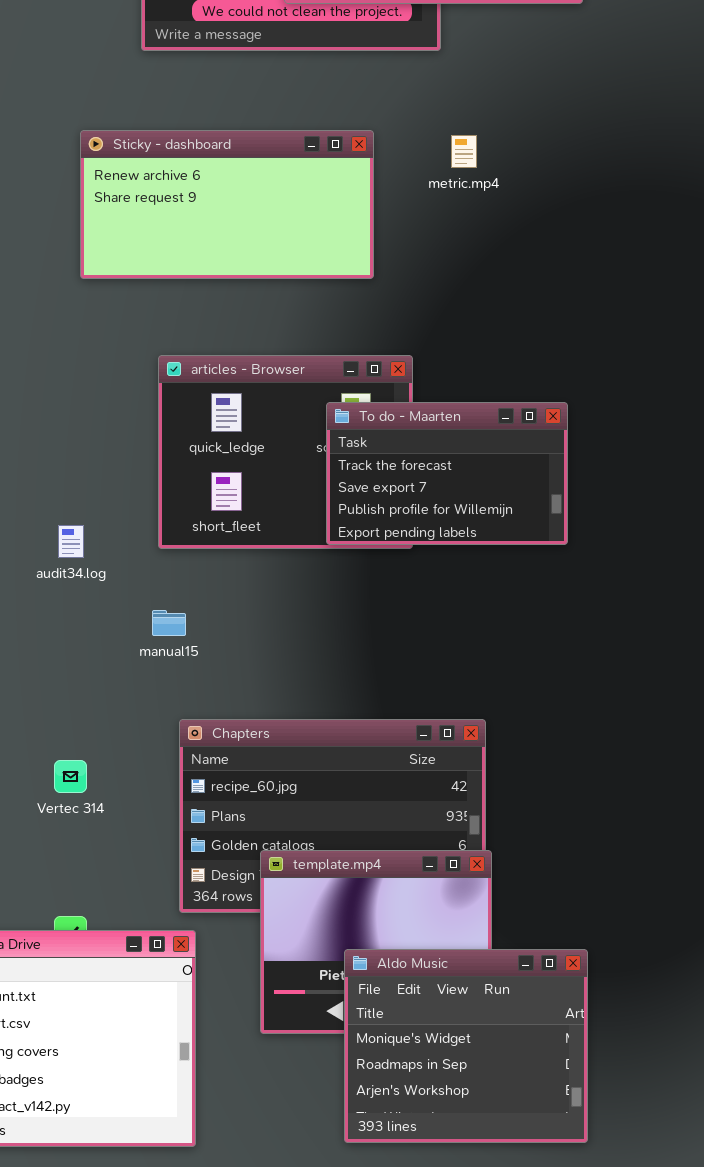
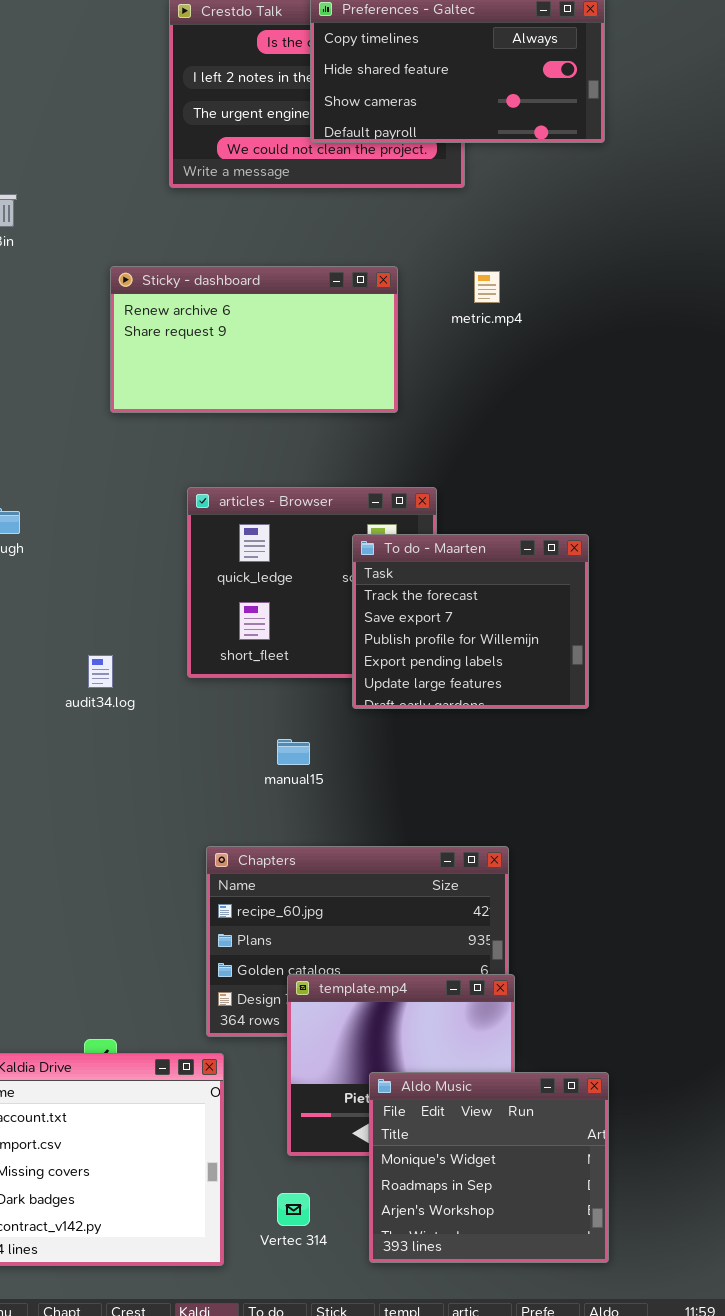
To do - Maarten: [326,402,568,545] -> [352,534,589,709], resized
manual15: [152,610,186,636] -> [277,739,310,765], moved
Vertec 314: [54,760,87,793] -> [277,1193,310,1226], moved

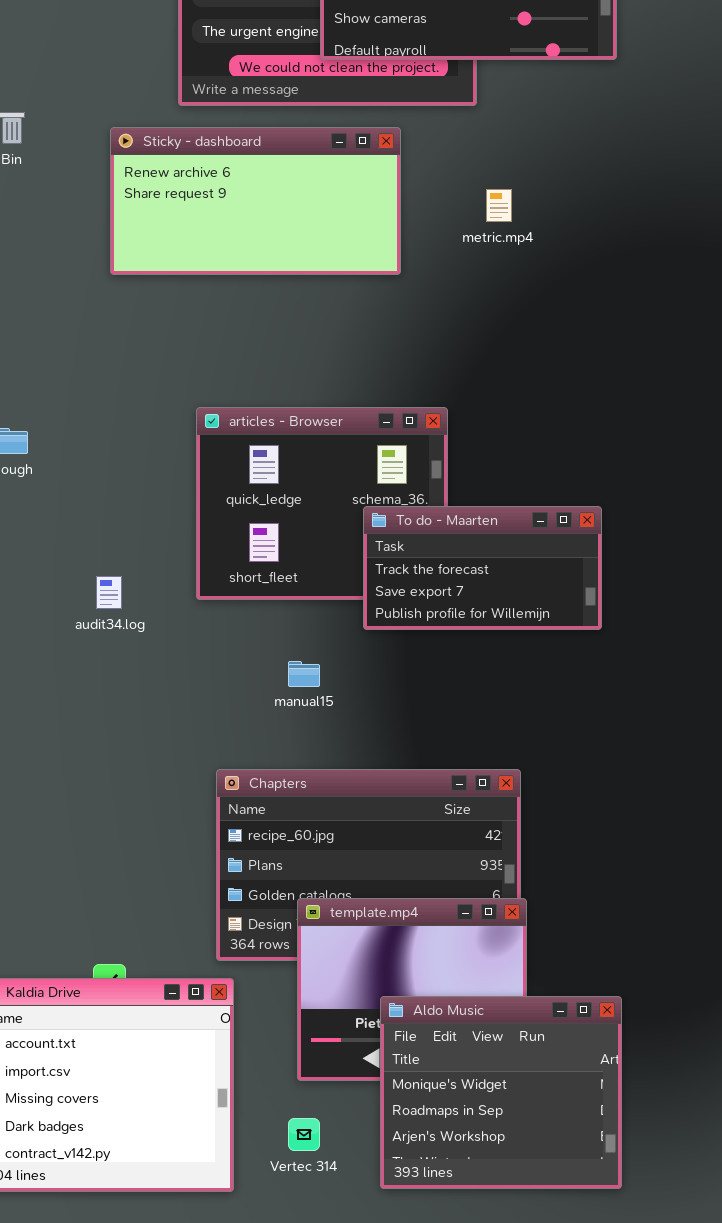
Sticky - dashboard: [110,266,398,413] -> [110,127,401,275], moved
To do - Maarten: [352,534,589,709] -> [363,506,602,630], resized

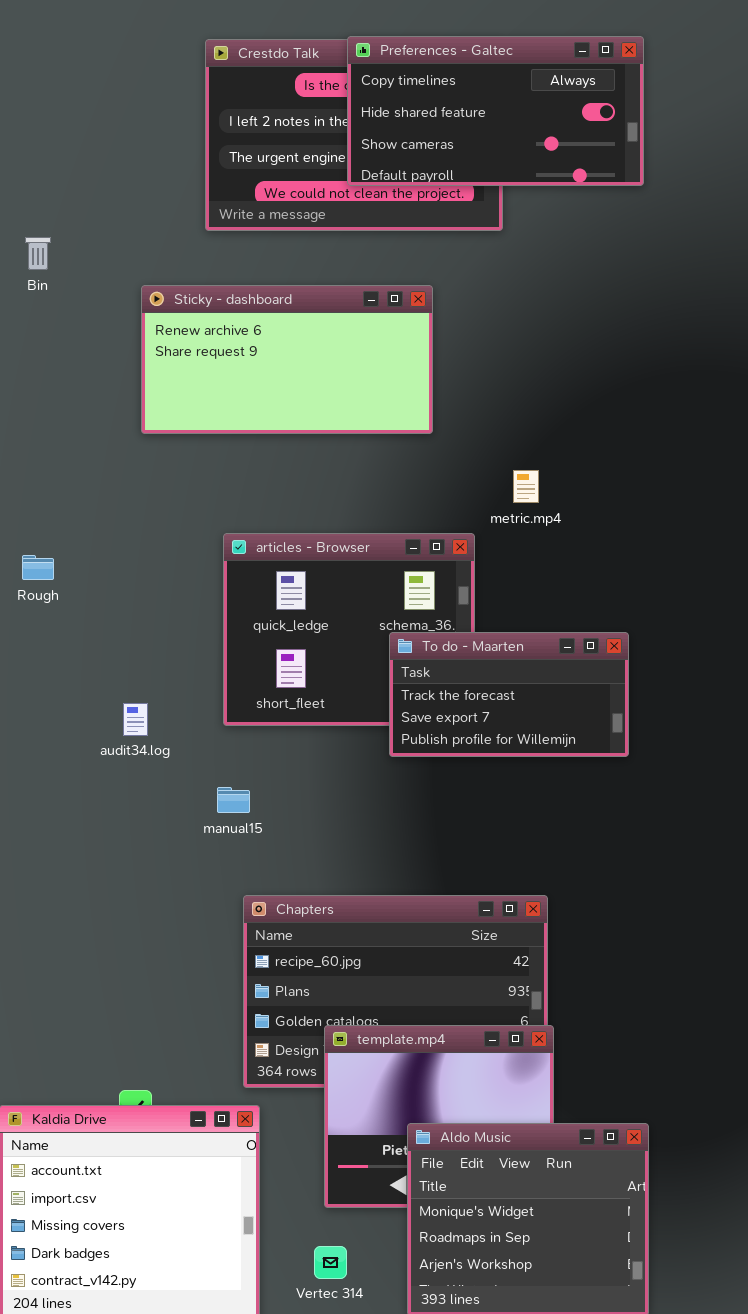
Sticky - dashboard: [110,127,401,275] -> [141,285,433,434], moved
metric.mp4: [486,189,512,222] -> [513,470,539,503], moved
manual15: [288,661,320,687] -> [217,787,250,813], moved

